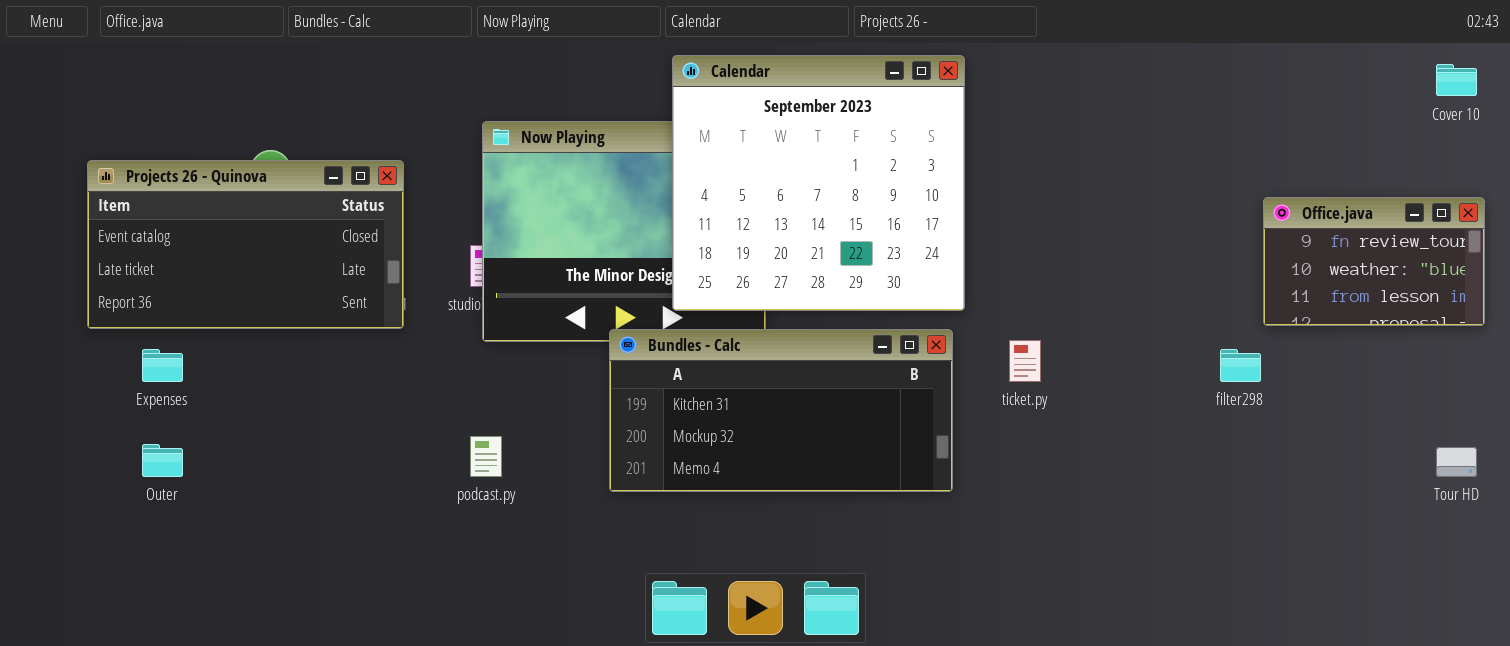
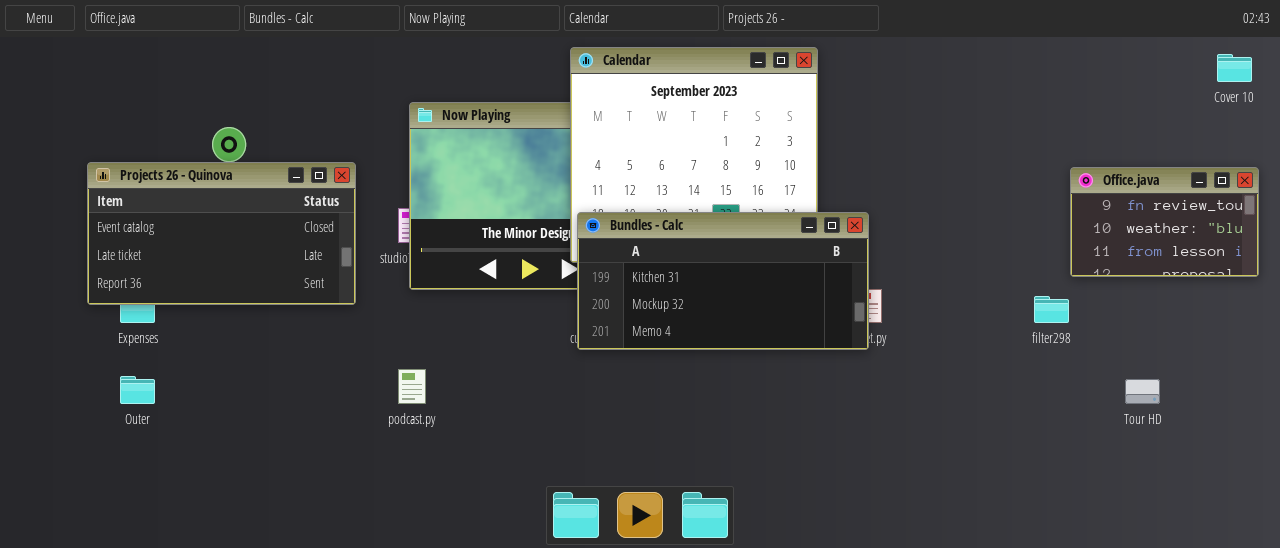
Projects 26 - Quinova: [87,160,404,329] -> [87,162,356,305], moved
Bundles - Calc: [609,329,953,492] -> [577,212,869,350], moved
Tour HD: [1436,447,1477,477] -> [1125,379,1160,404], moved

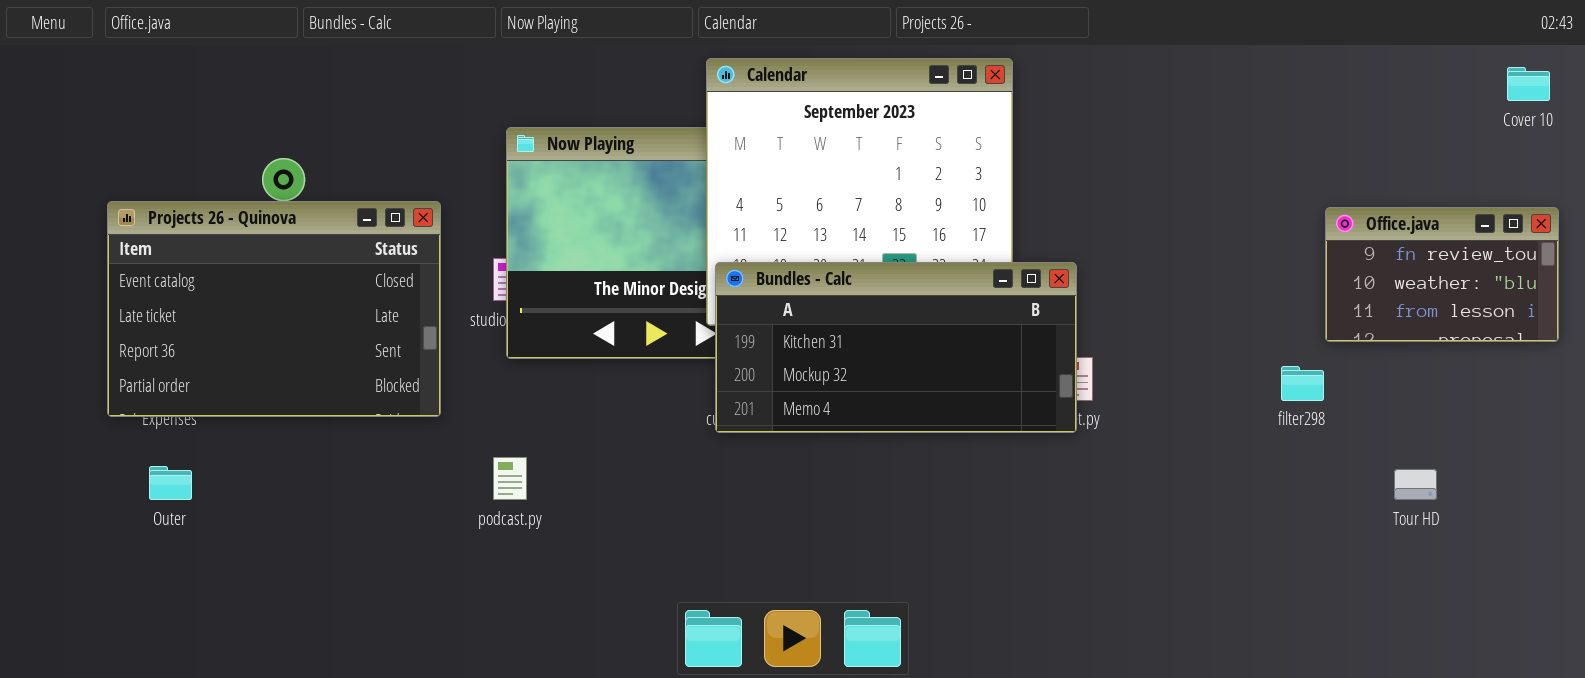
Projects 26 - Quinova: [87,162,356,305] -> [107,201,441,417], resized

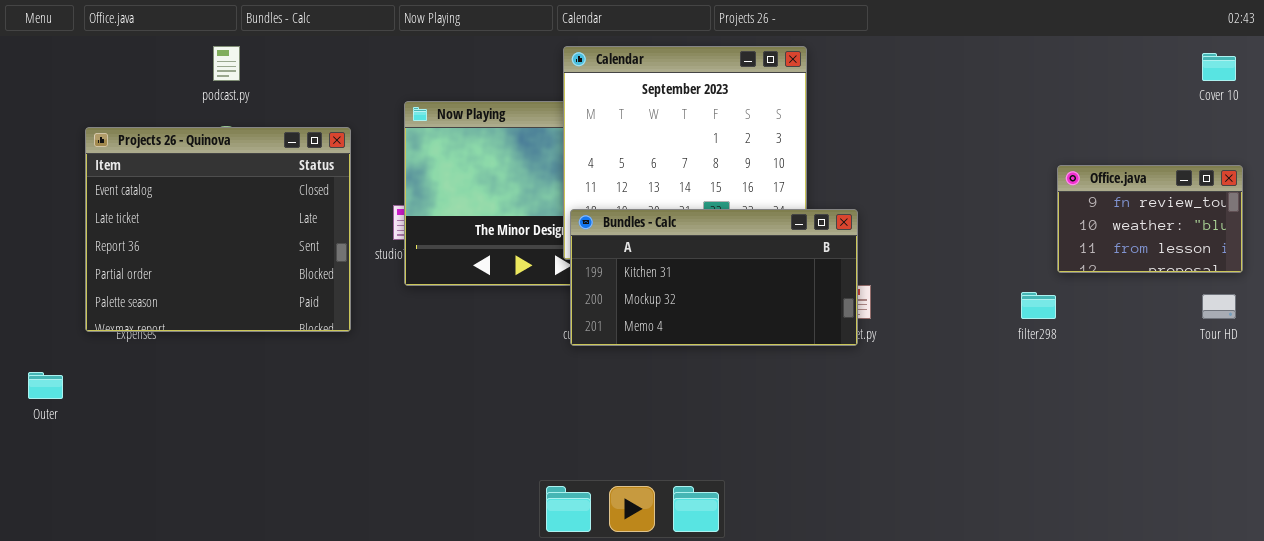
Projects 26 - Quinova: [107,201,441,417] -> [85,127,351,332], resized
podcast.py: [493,457,527,500] -> [213,46,240,81], moved
Outer: [149,466,192,500] -> [28,372,63,399], moved
Tour HD: [1394,469,1437,500] -> [1202,294,1236,319], moved

